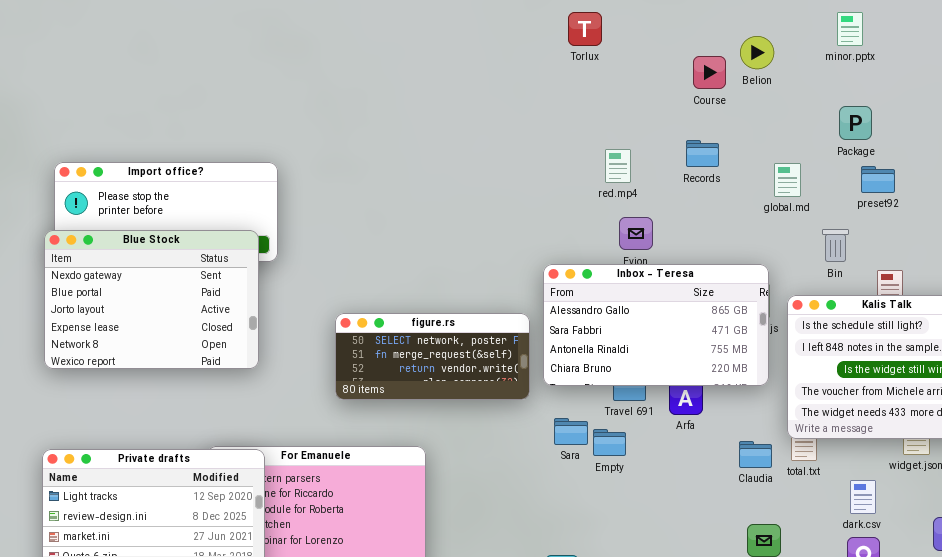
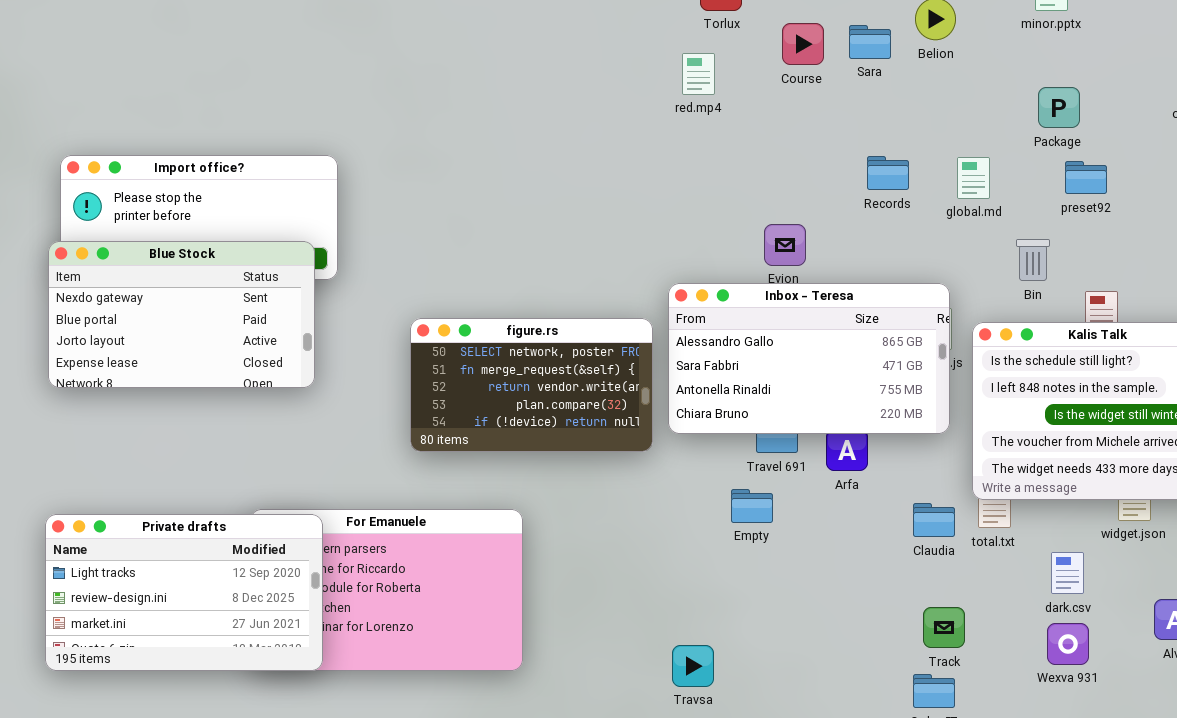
Course: [693,56,726,89] -> [782,23,824,65], moved
Records: [686,140,719,167] -> [867,156,909,190], moved
red.mp4: [605,149,631,183] -> [682,53,715,95], moved
Blue Stock: [44,230,259,369] -> [48,241,315,388], resized
figure.rs: [335,313,530,400] -> [410,318,653,452], resized
Sara: [554,418,588,445] -> [849,25,891,59], moved

